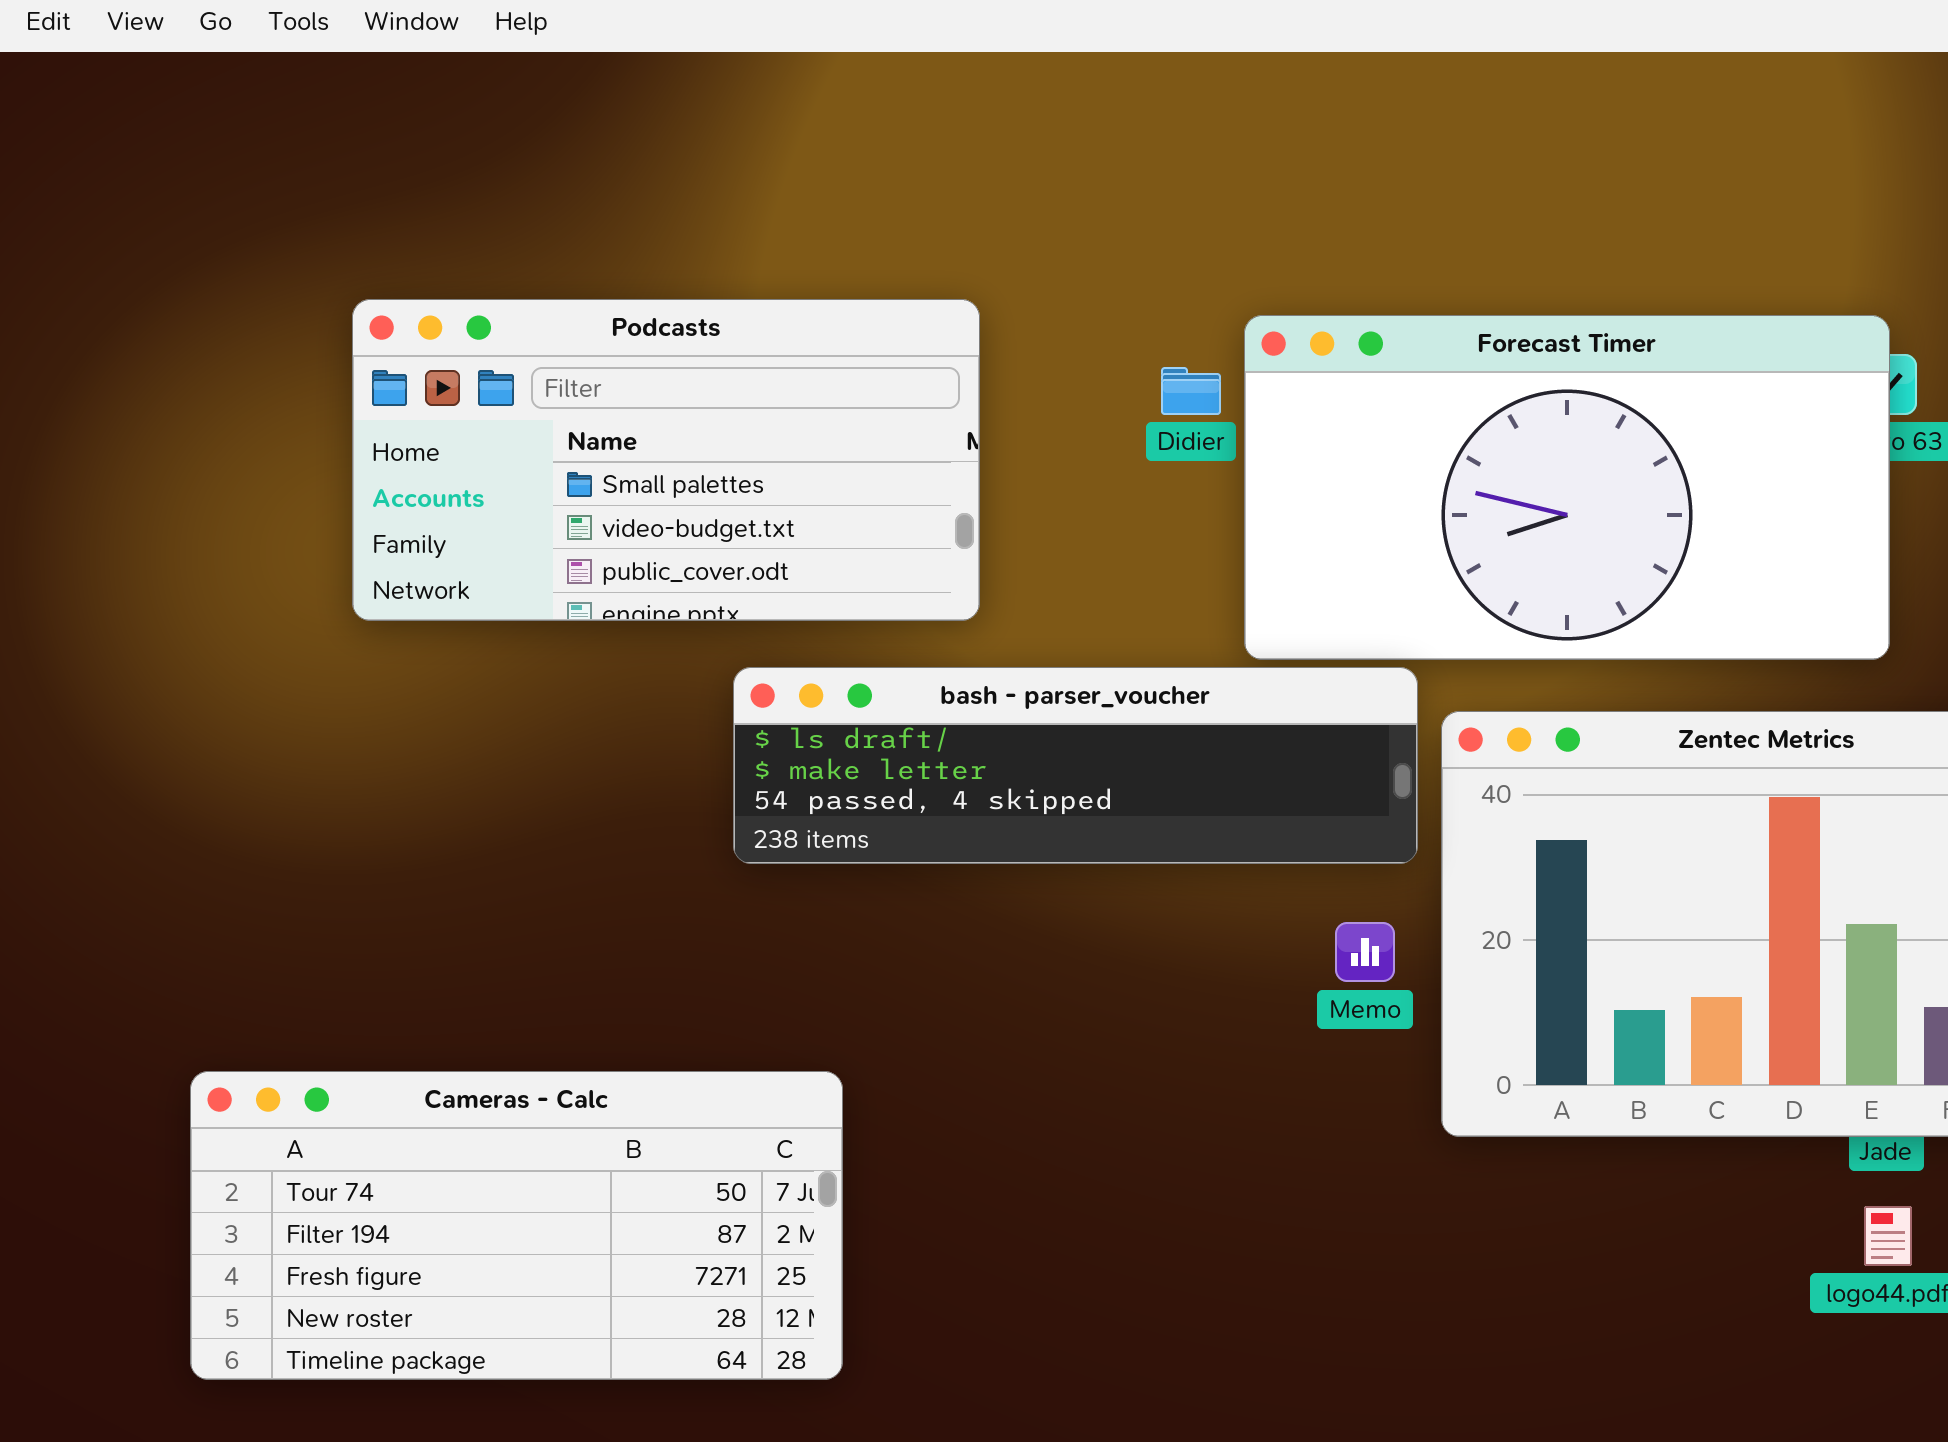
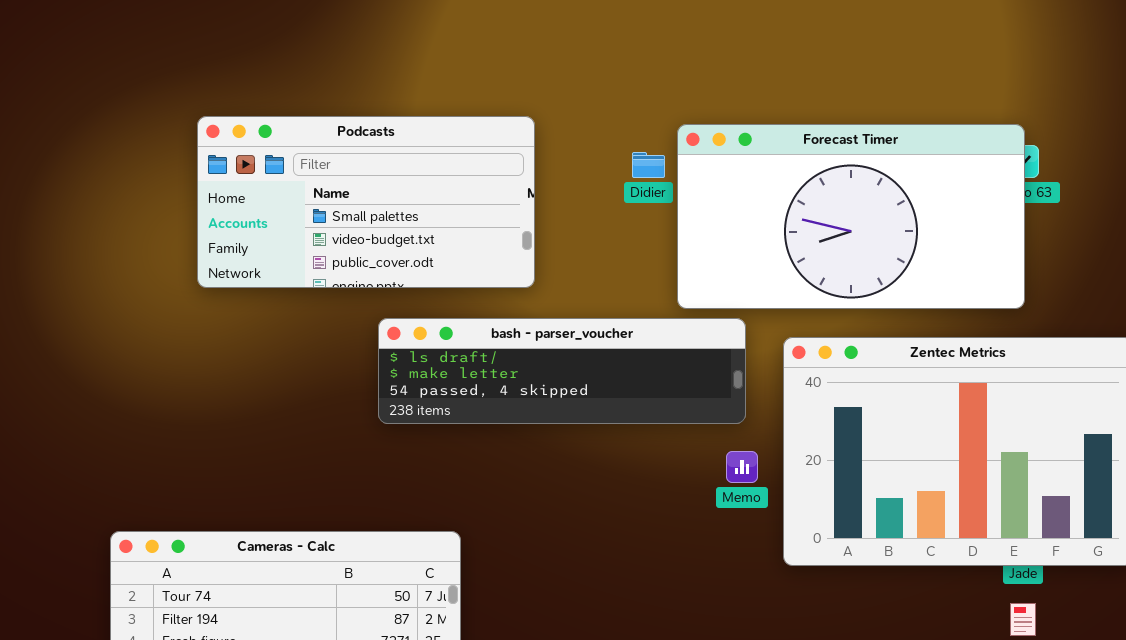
bash - parser_voucher: [733,667,1418,864] -> [378,318,746,424], moved

